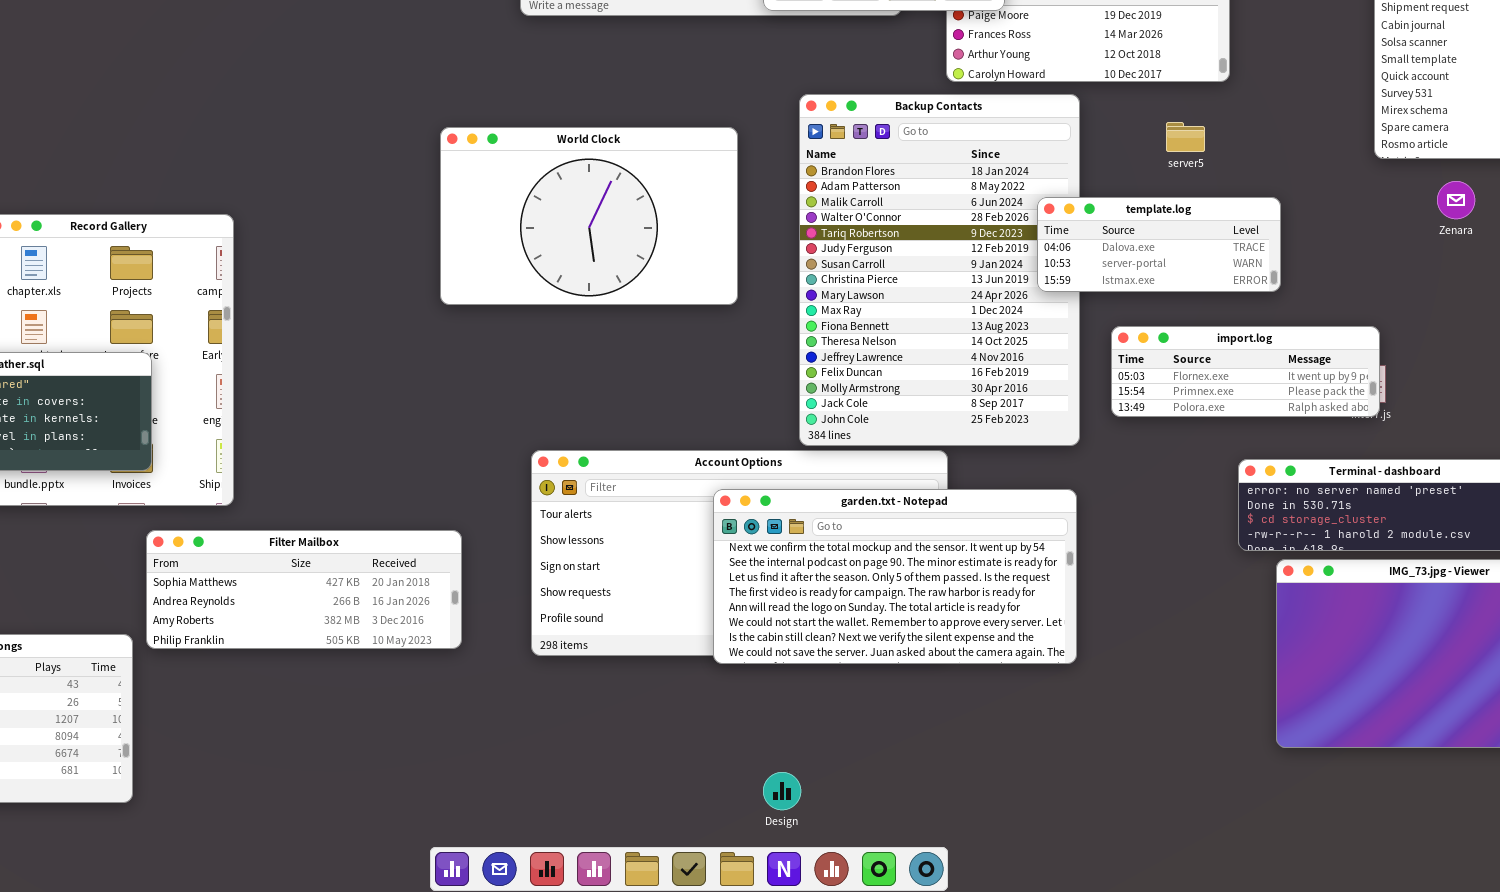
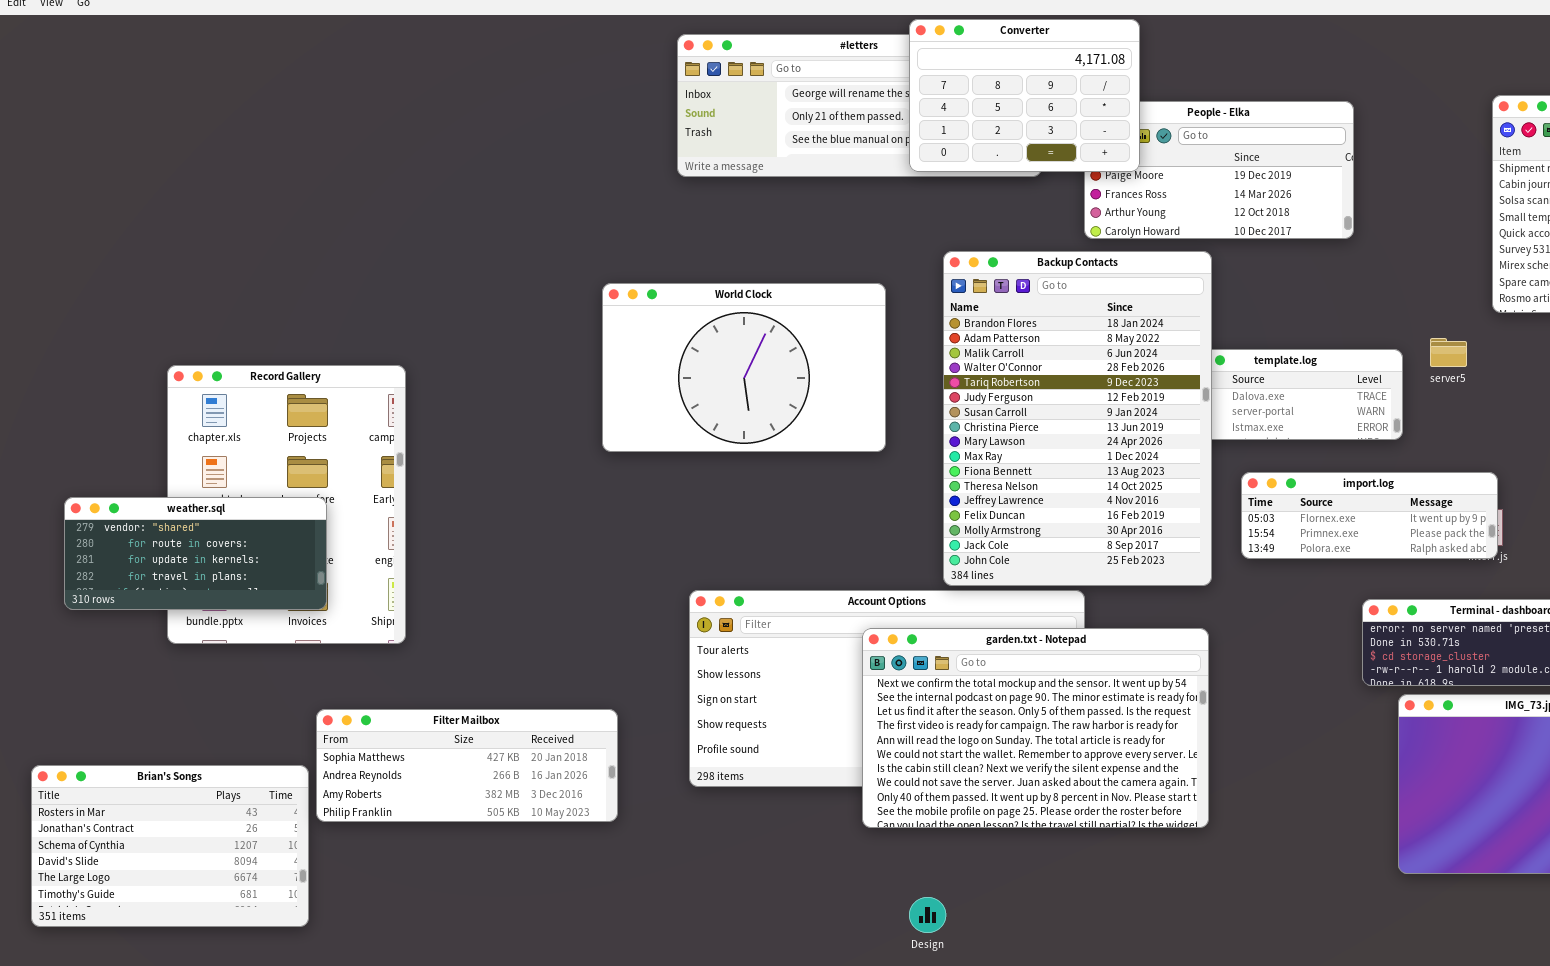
Backup Contacts: [799,94,1080,446] -> [943,251,1212,586], raised
server5: [1166,122,1205,152] -> [1430,338,1467,367], moved
garden.txt - Notepad: [713,489,1077,664] -> [862,628,1209,828], resized
Filter Mailbox: [146,530,462,649] -> [316,709,618,822], moved

